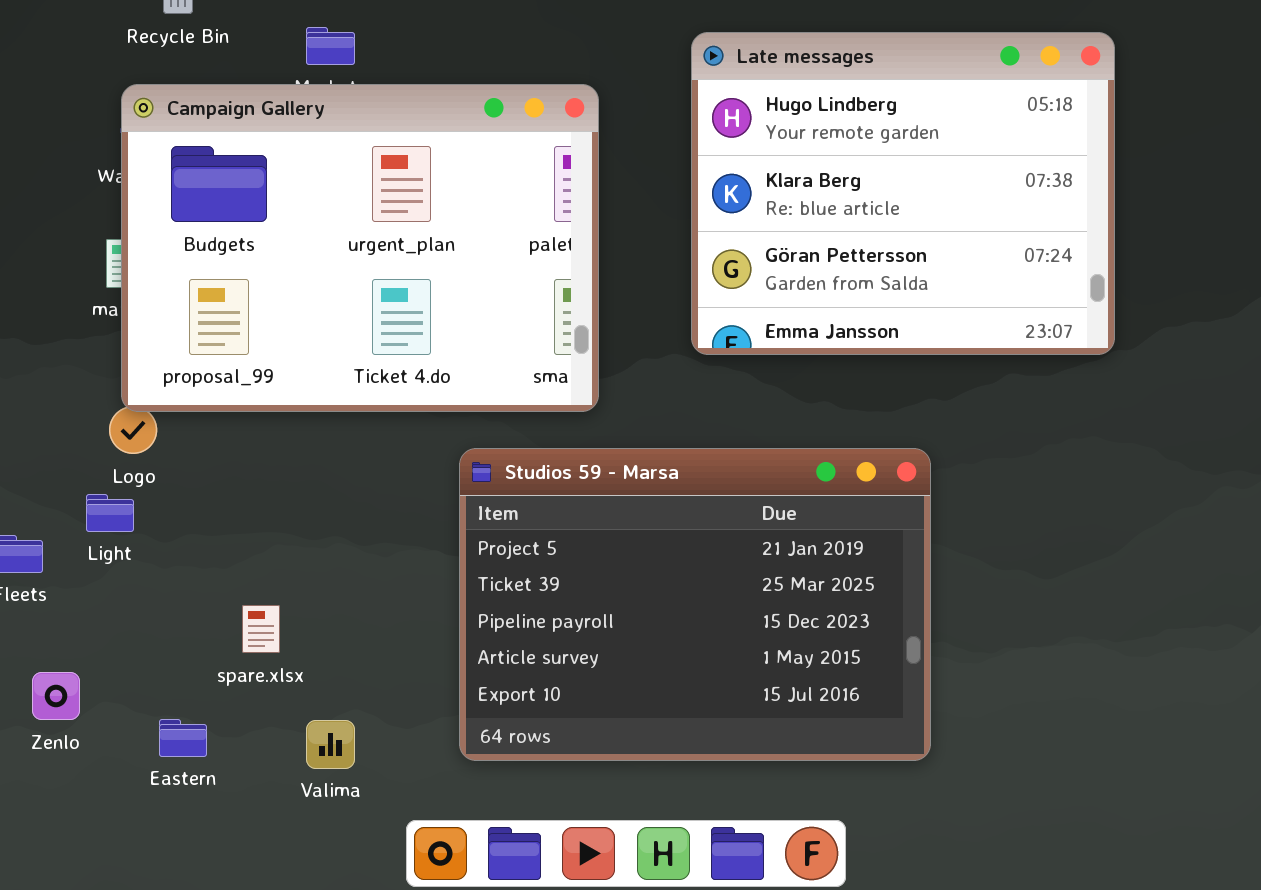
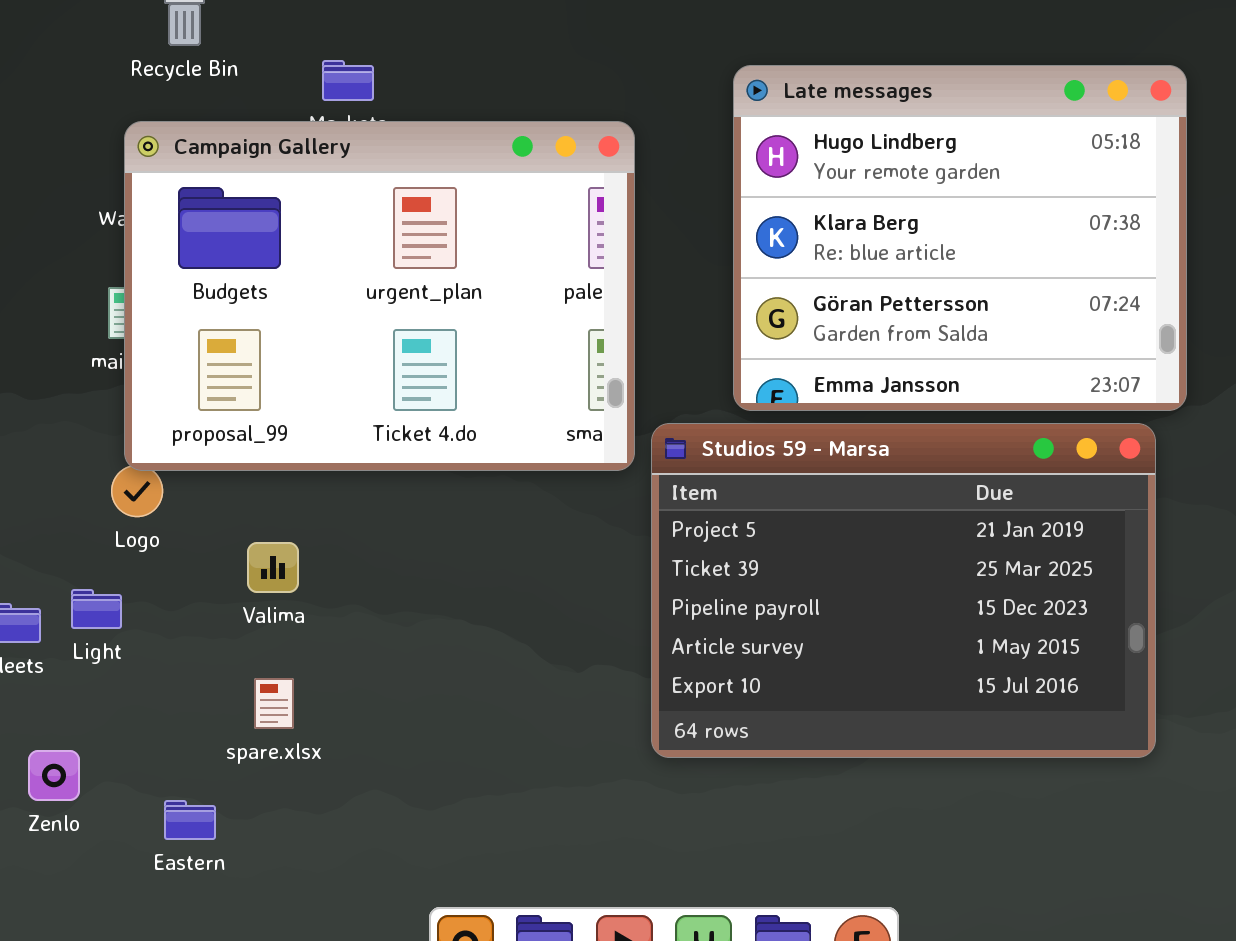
Studios 59 - Marsa: [459,448,931,761] -> [651,423,1156,758], moved
Light: [86,494,134,532] -> [71,589,122,629], moved
Valima: [306,720,355,769] -> [247,542,299,593], moved

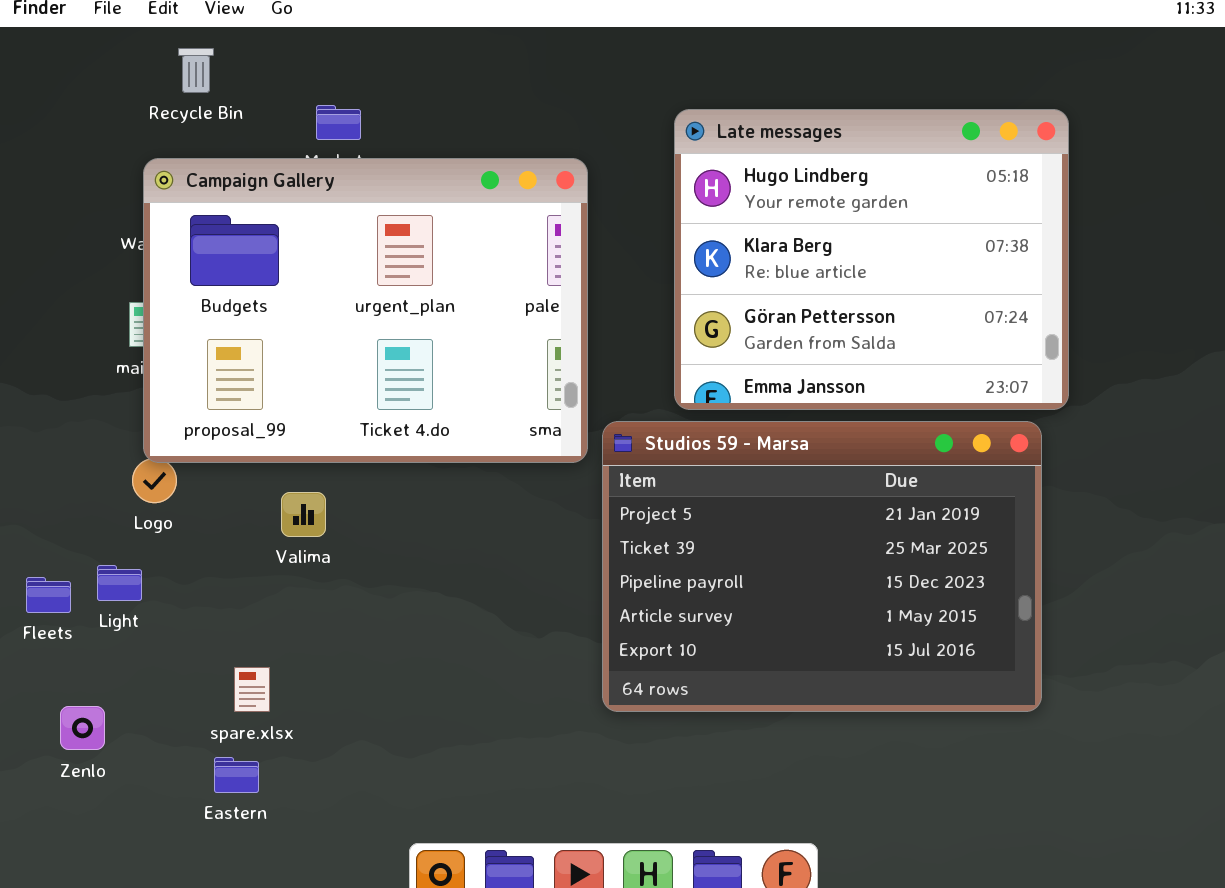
Valima: [247,542,299,593] -> [281,492,326,537], moved
spare.xlsx: [254,678,294,729] -> [234,667,270,712], moved
Eastern: [164,800,216,840] -> [214,757,259,793], moved

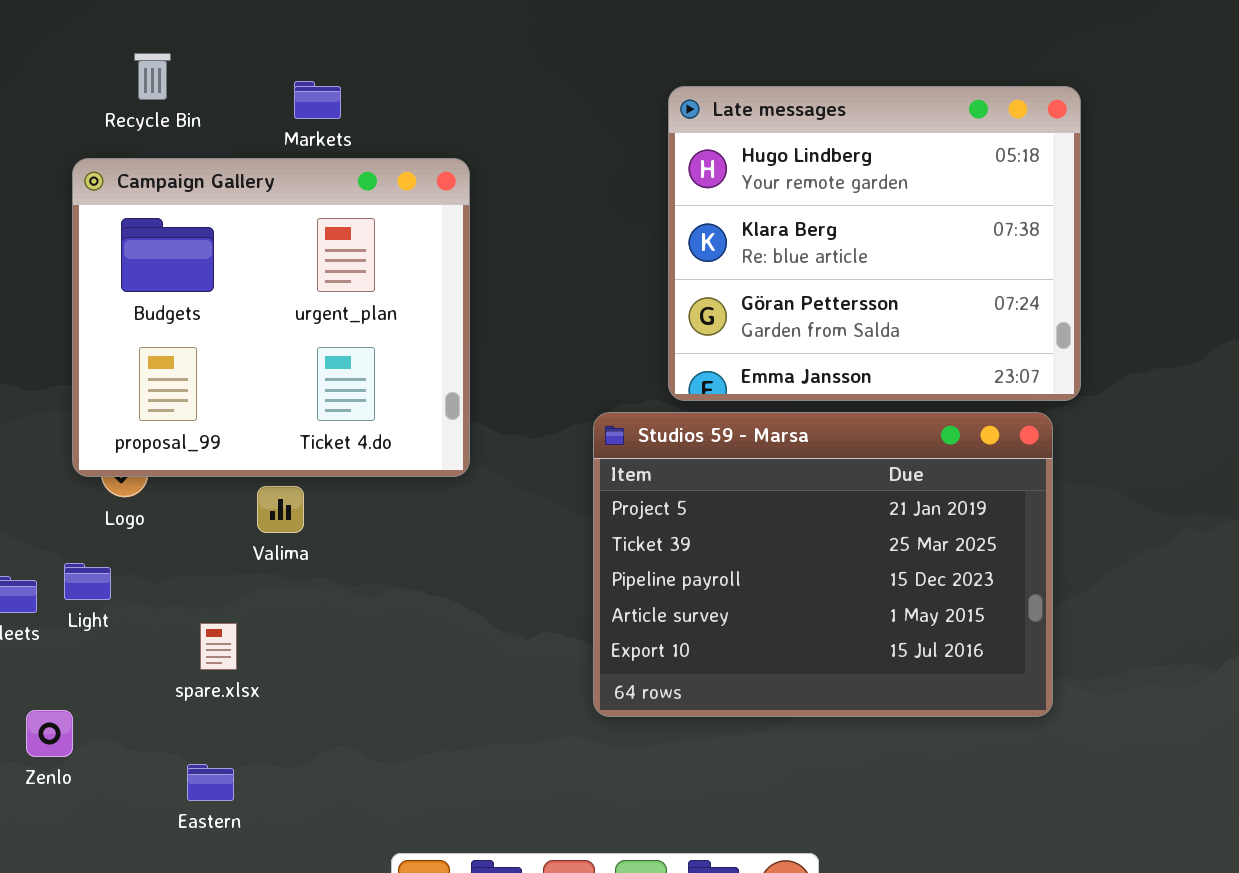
Recycle Bin: [178,48,214,93] -> [134,53,171,100], moved
Campaign Gallery: [143,158,588,463] -> [72,158,470,477], moved, resized
spare.xlsx: [234,667,270,712] -> [200,623,237,670], moved

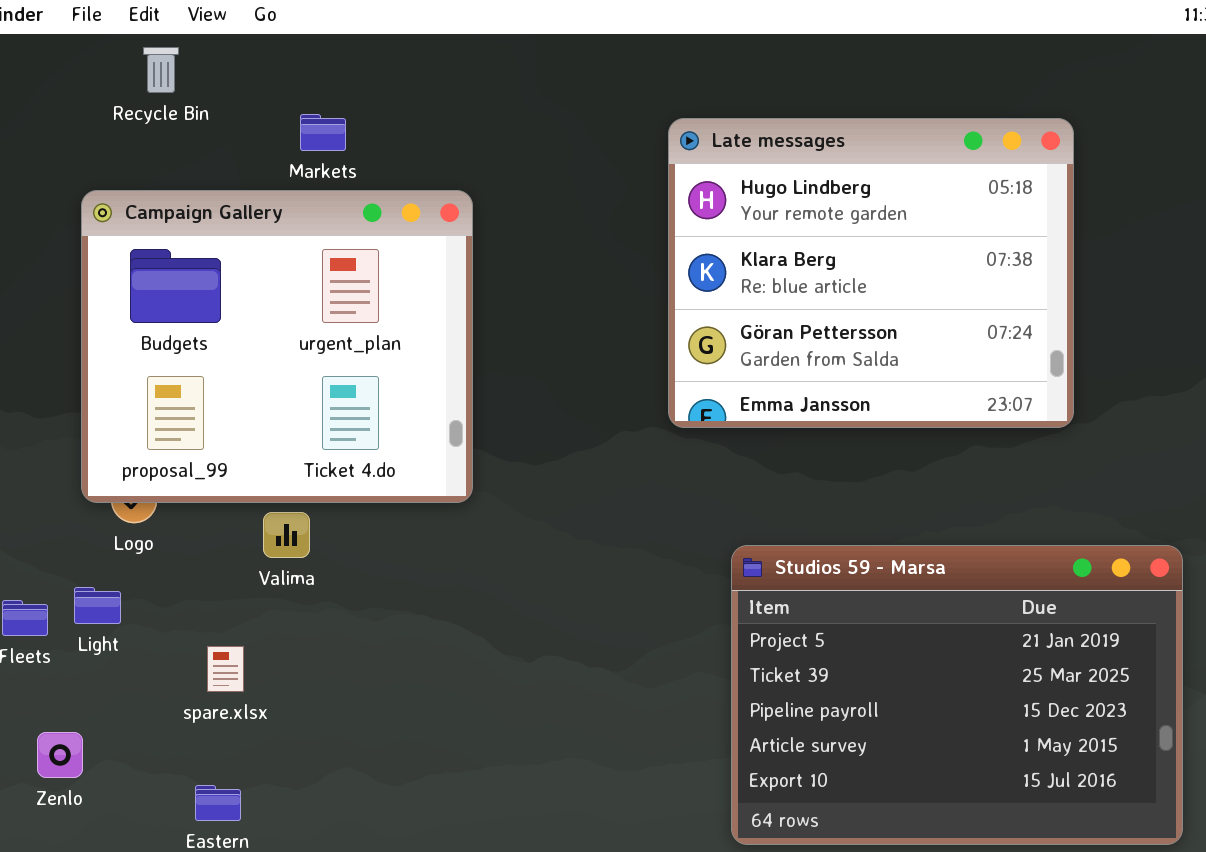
Recycle Bin: [134,53,171,100] -> [143,47,179,93], moved
Studios 59 - Marsa: [593,412,1053,717] -> [731,545,1183,845], moved

